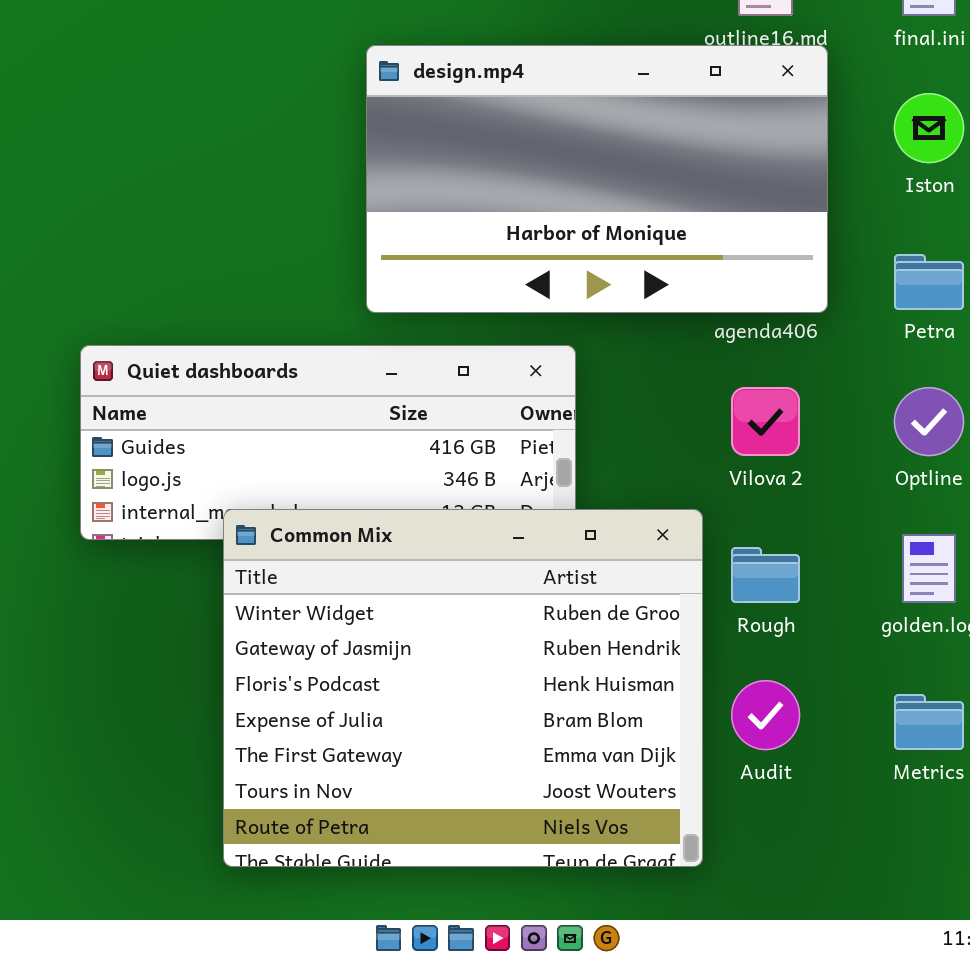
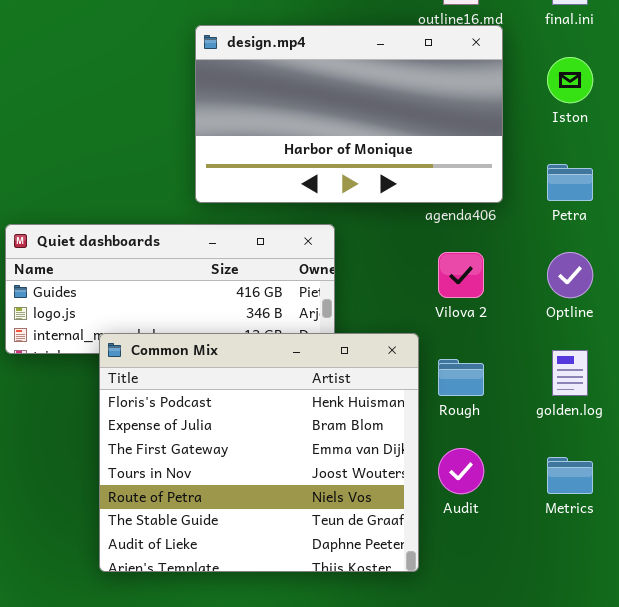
Common Mix: [223,509,703,867] -> [99,333,419,572], scrolled down 2 rows

